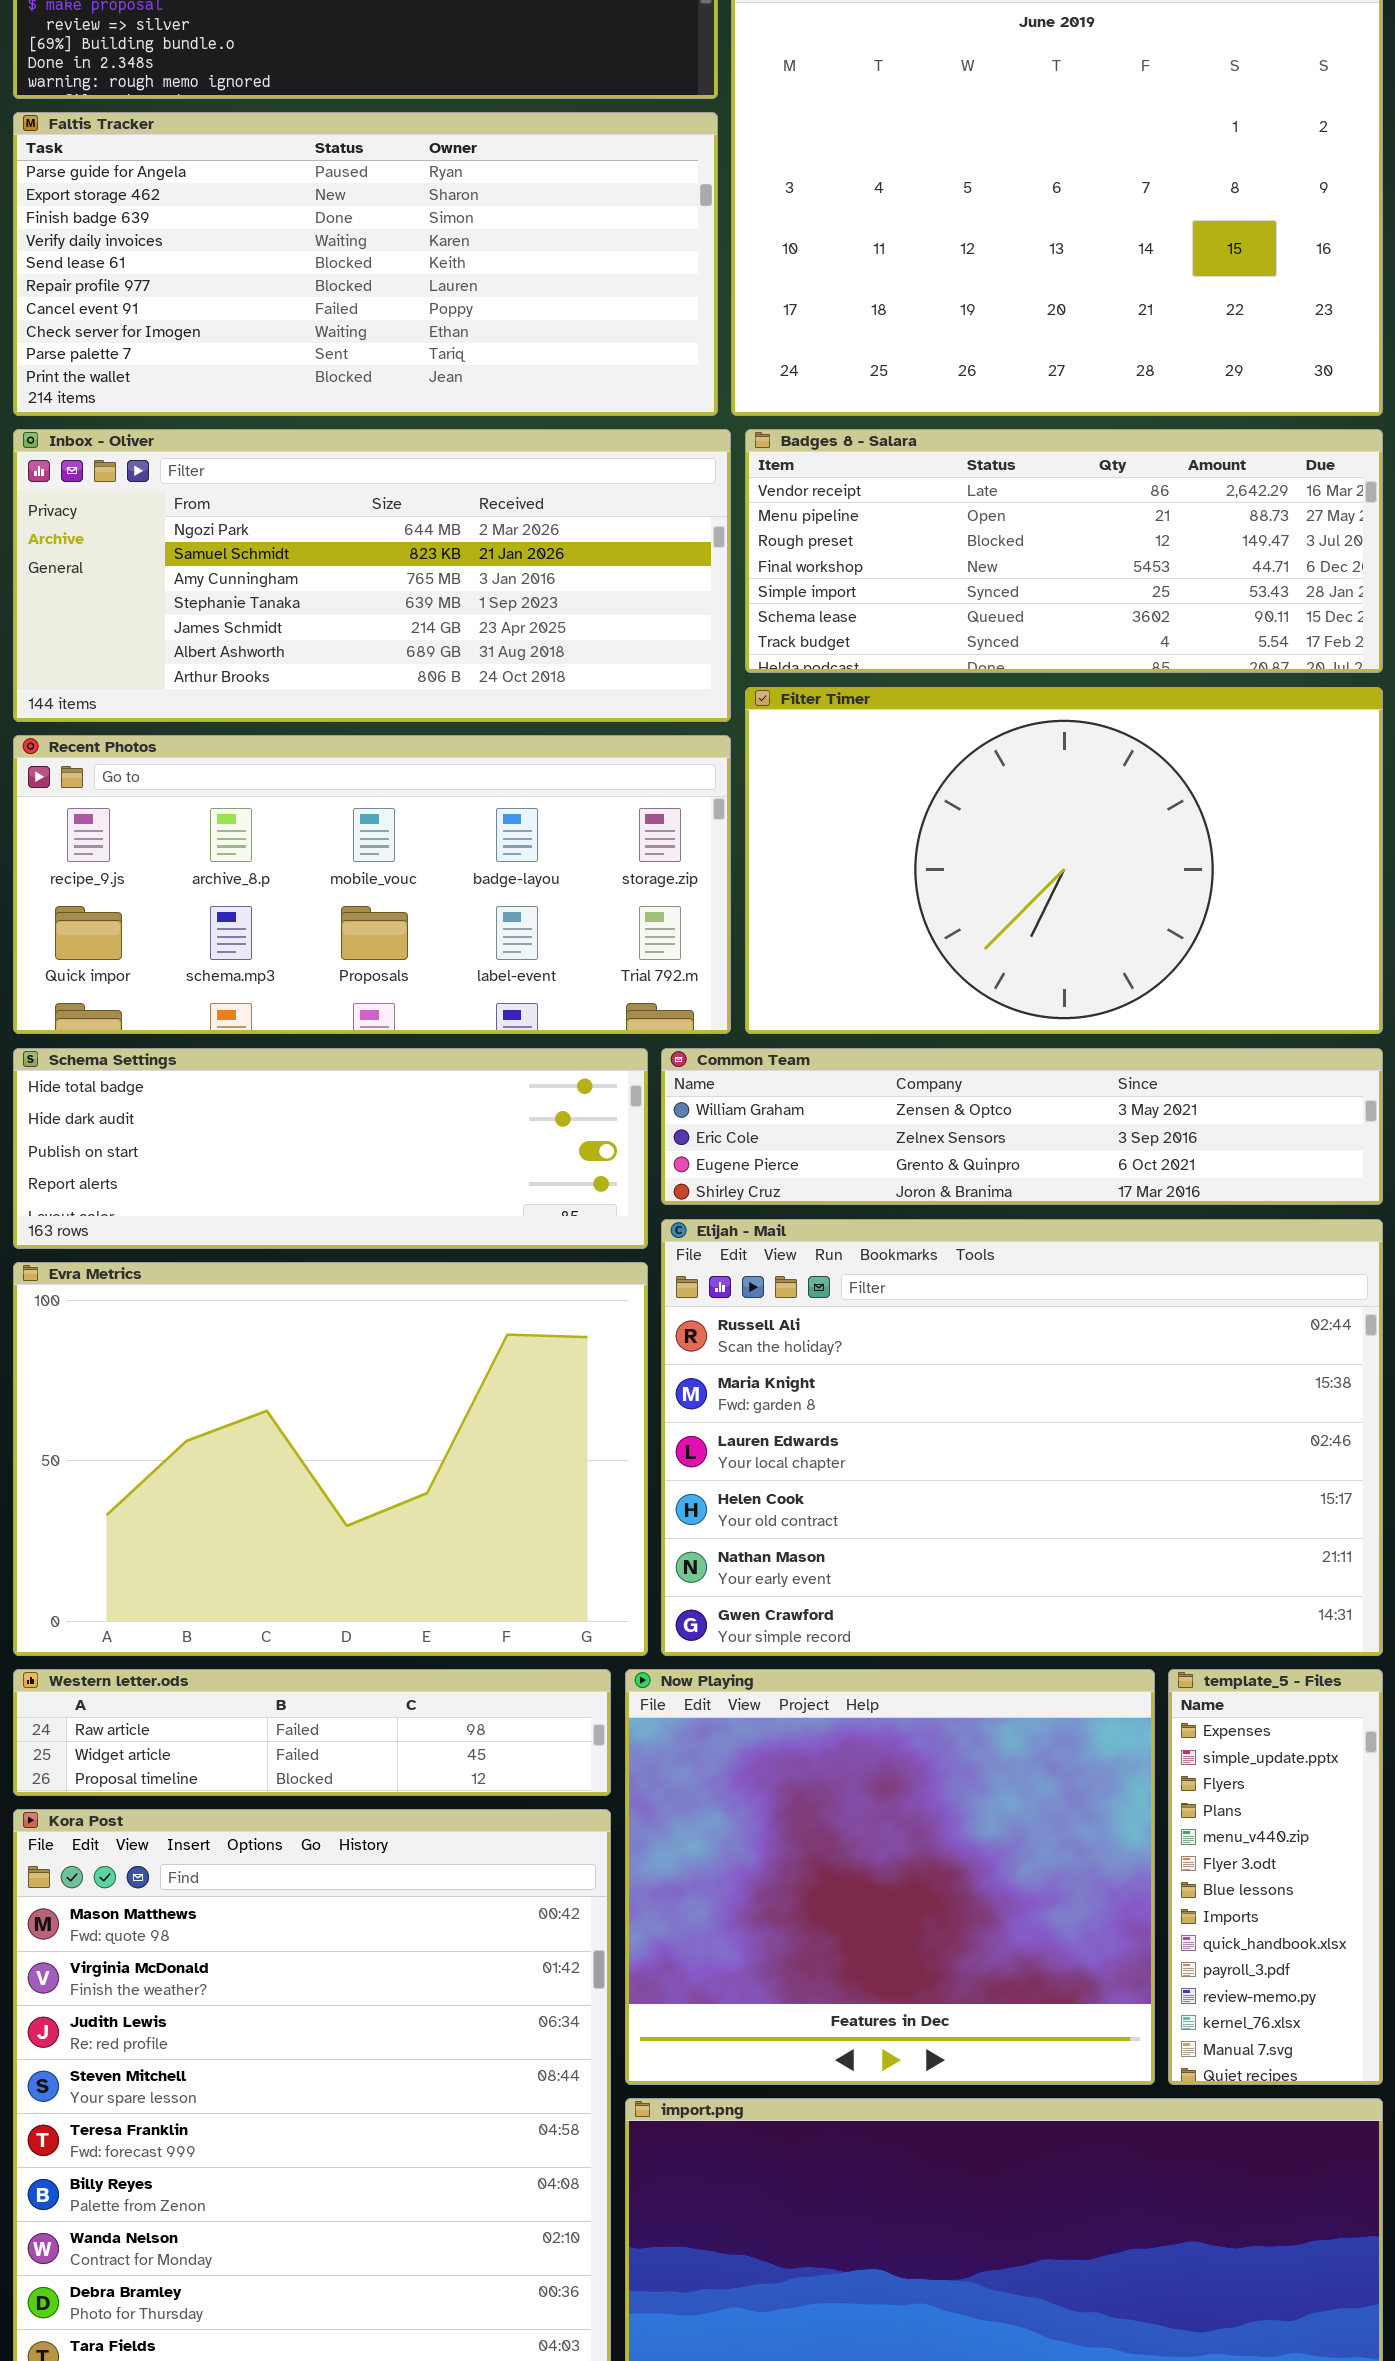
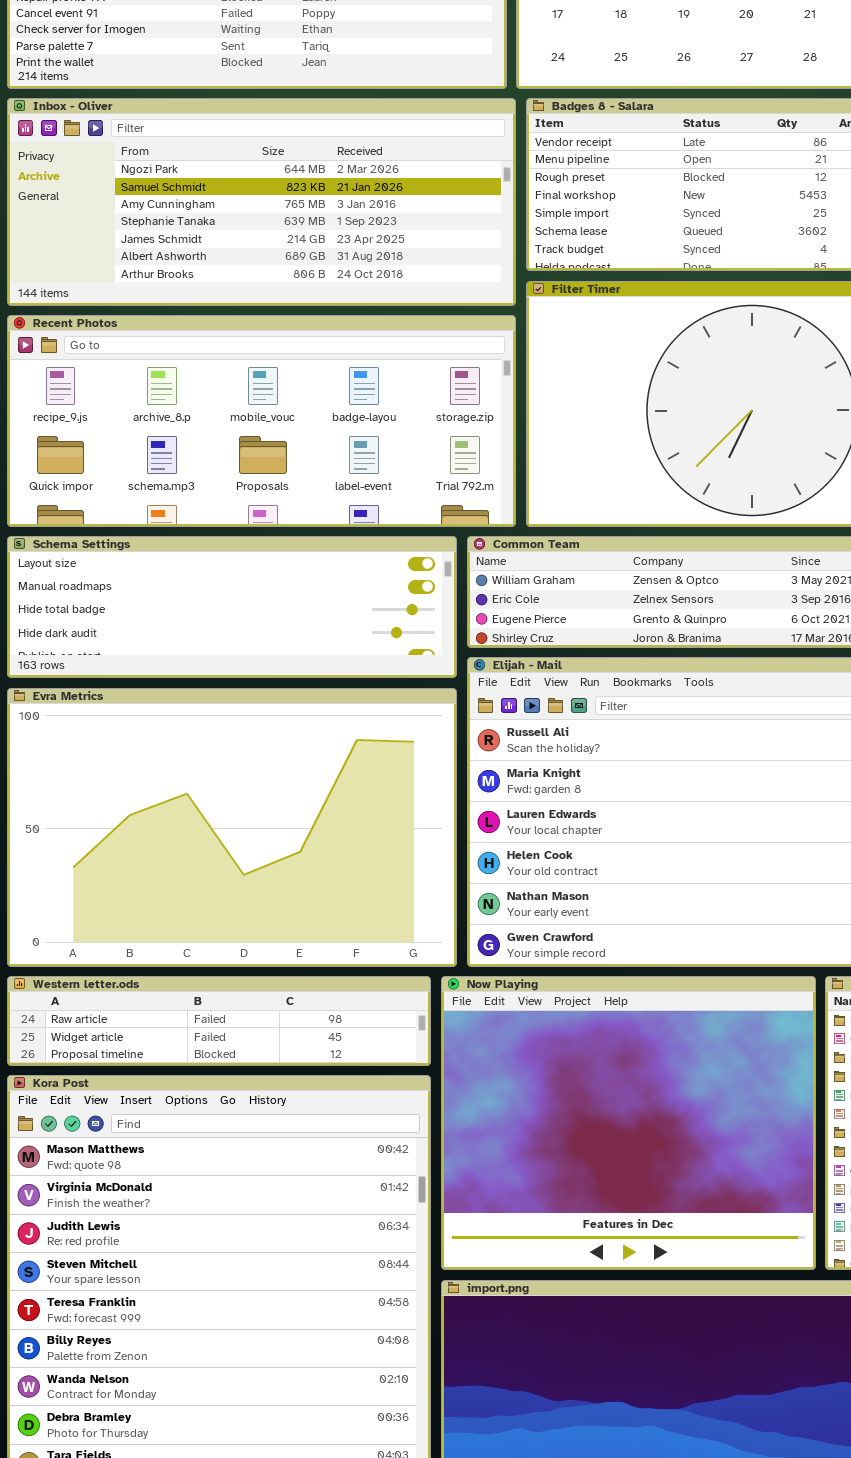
Schema Settings: [13,1048,648,1249] -> [7,536,457,678], scrolled up 2 rows

